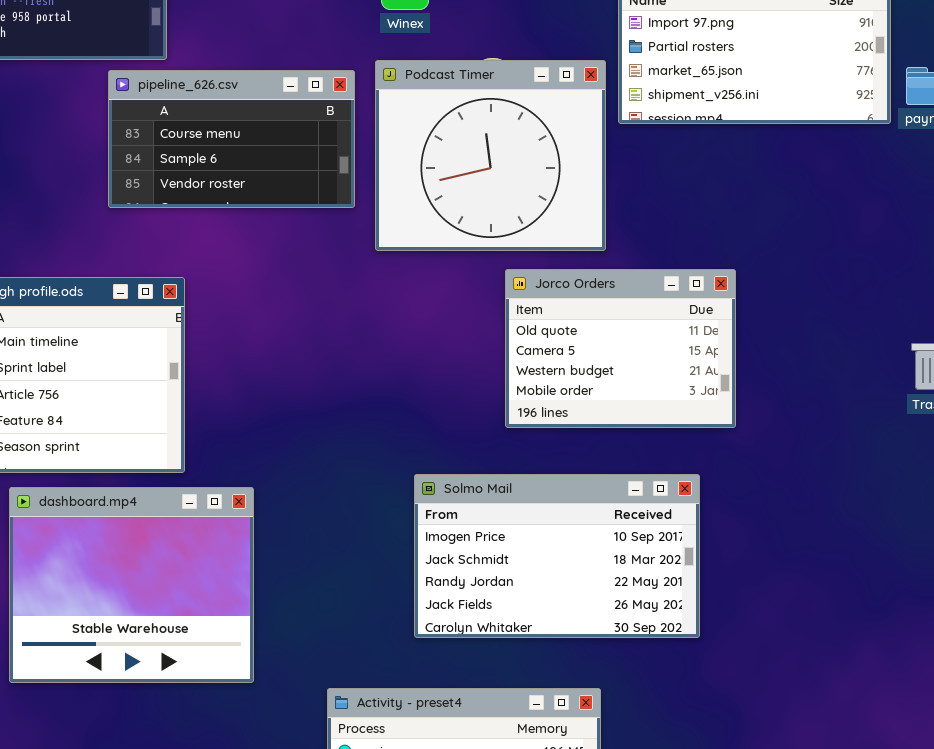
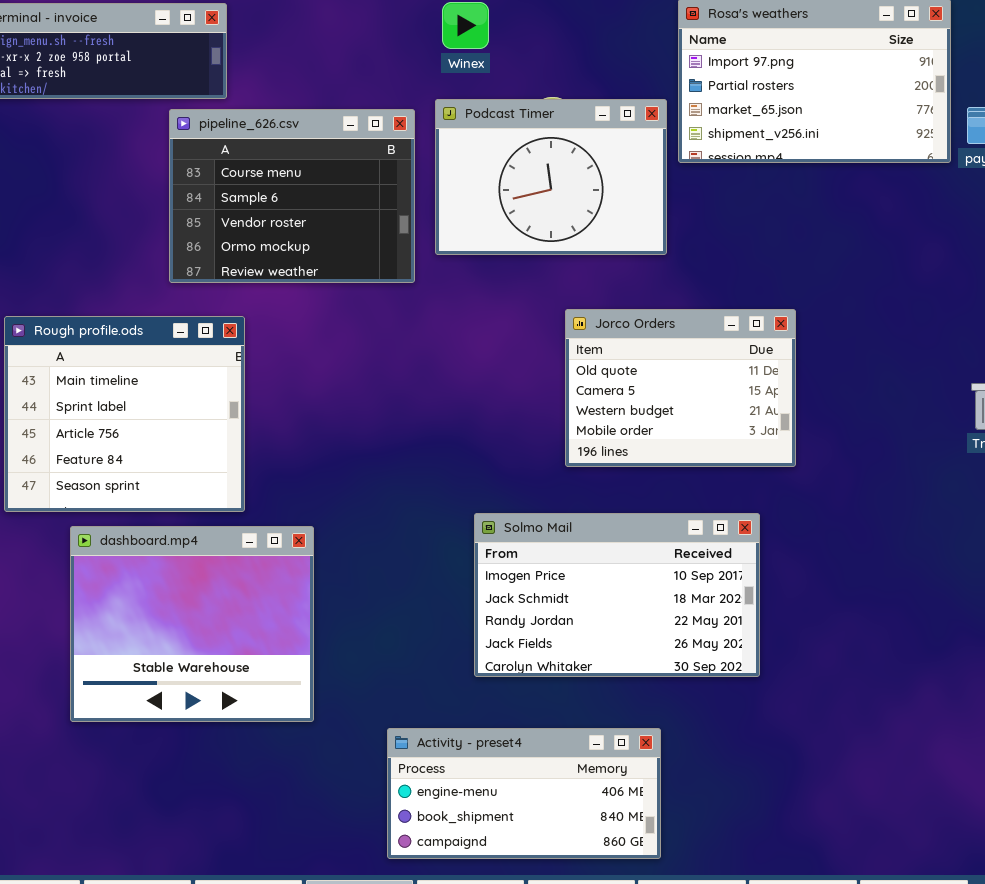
Podcast Timer: [375,60,606,251] -> [435,99,667,255], resized
pipeline_626.csv: [108,70,355,208] -> [169,109,415,283], resized

